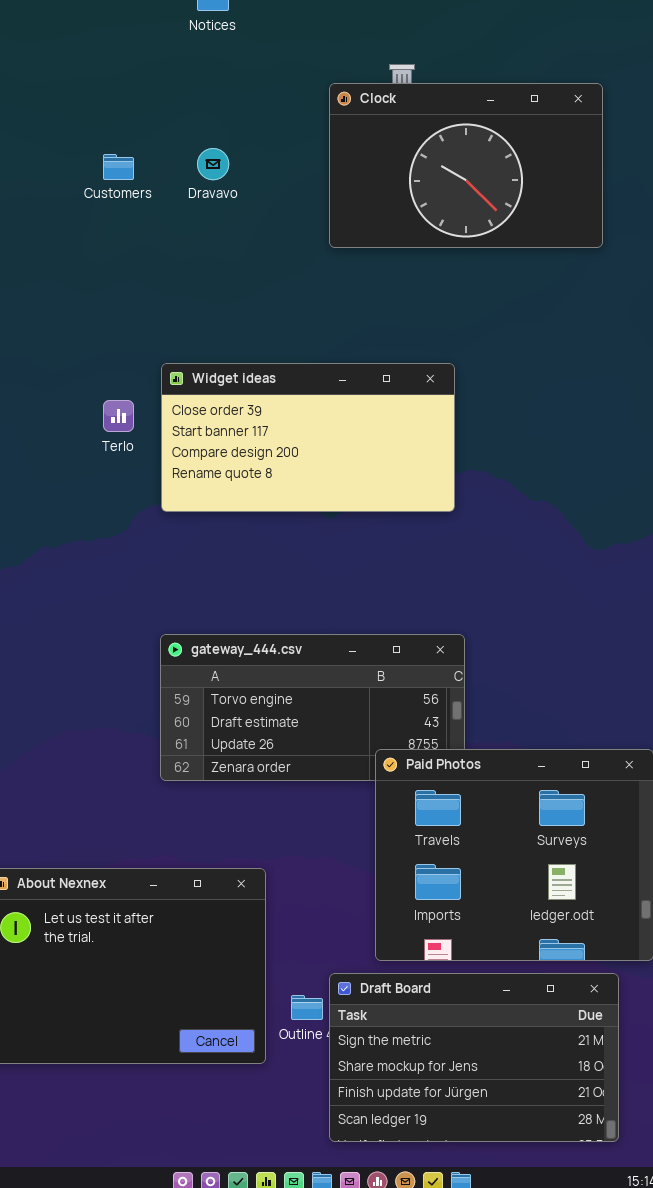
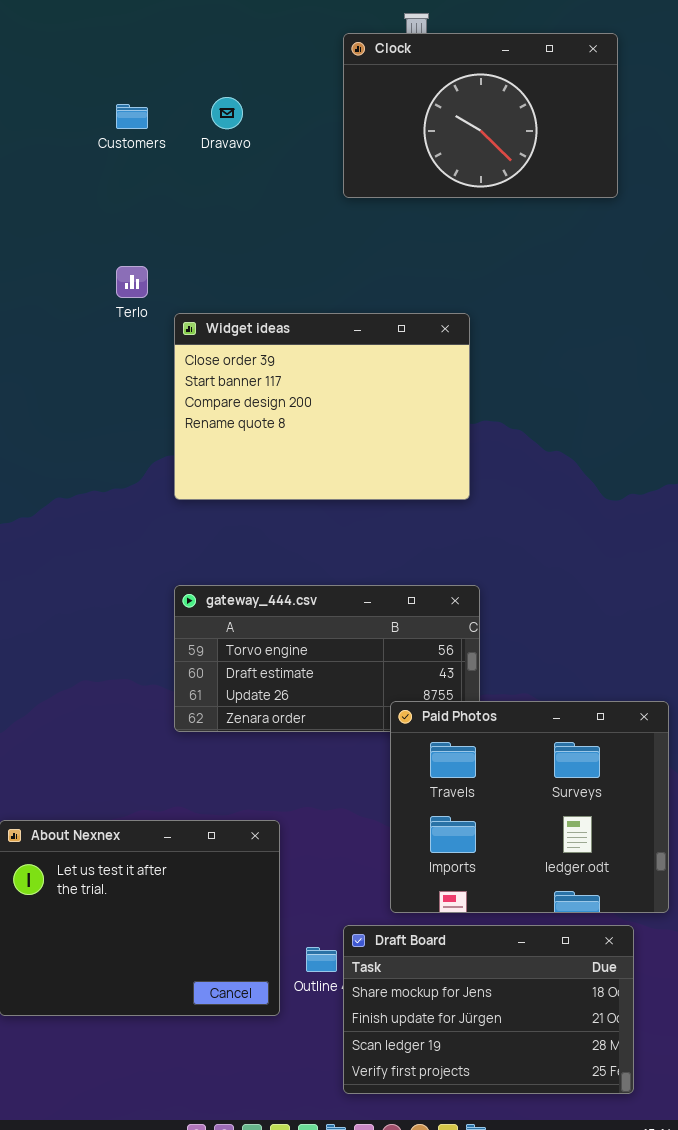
Widget ideas: [161,363,455,512] -> [174,313,470,500], resized
Terlo: [103,400,134,432] -> [116,266,148,298], moved
Draft Board: [329,973,619,1142] -> [343,925,634,1094], scrolled down 1 row

